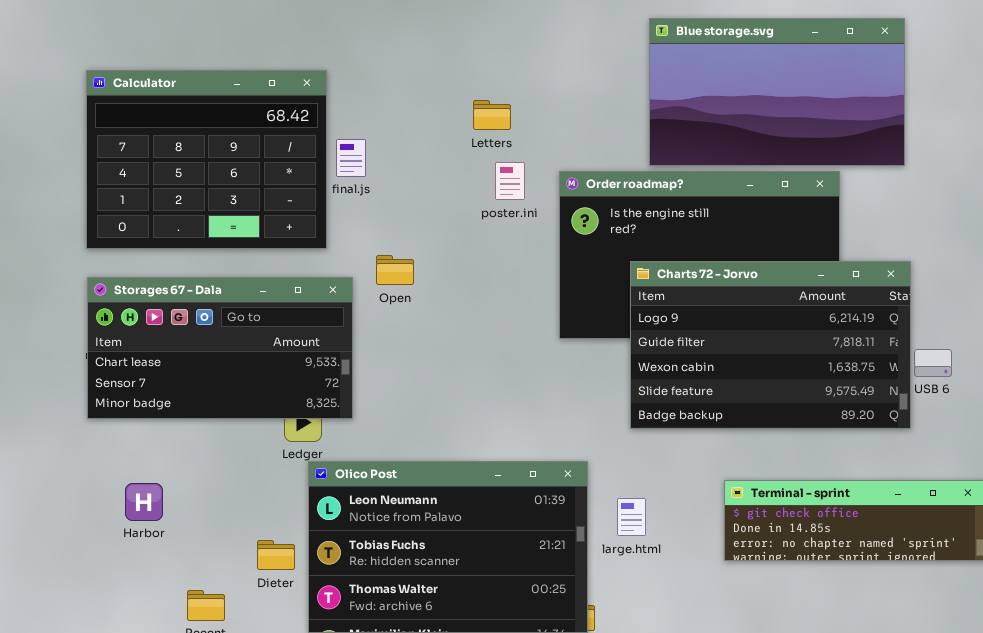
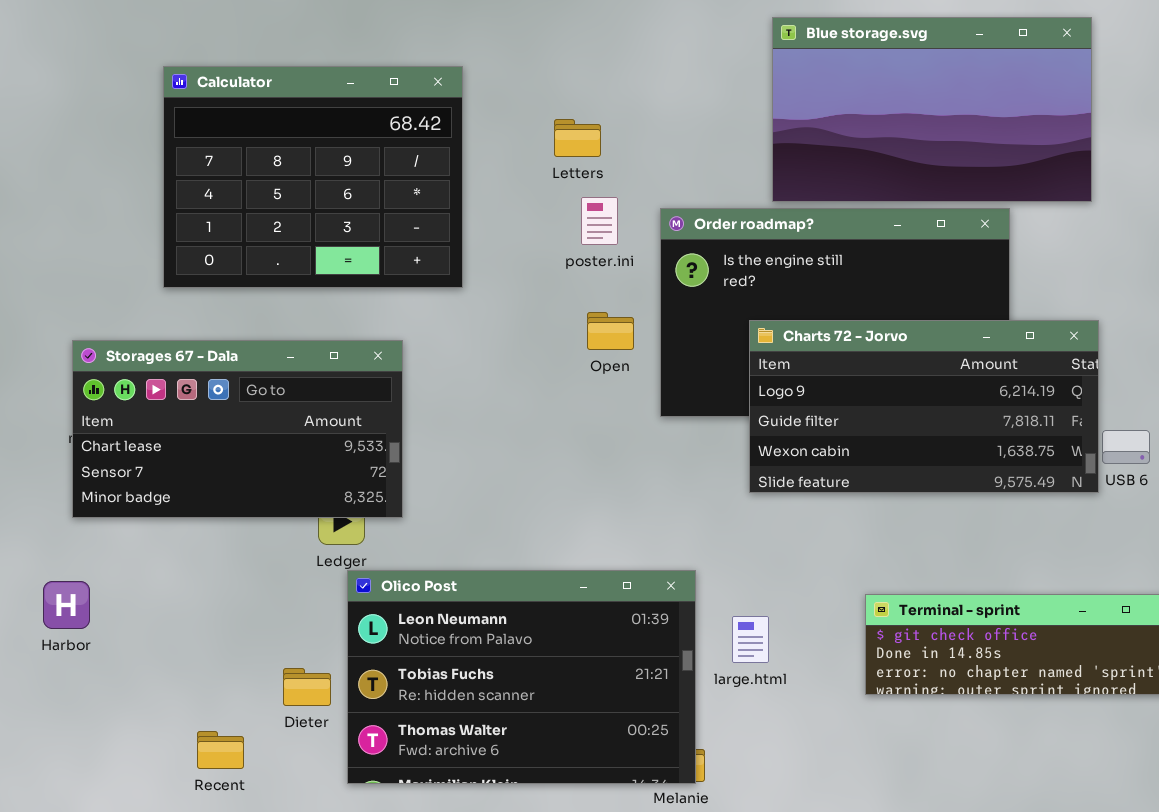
Calculator: [86,70,327,249] -> [163,66,463,288], moved
Open: [376,255,414,285] -> [587,312,634,350], moved
Charts 72 - Jorvo: [630,261,911,429] -> [749,320,1099,493], resized
Harbor: [125,483,163,521] -> [43,581,90,629], moved

